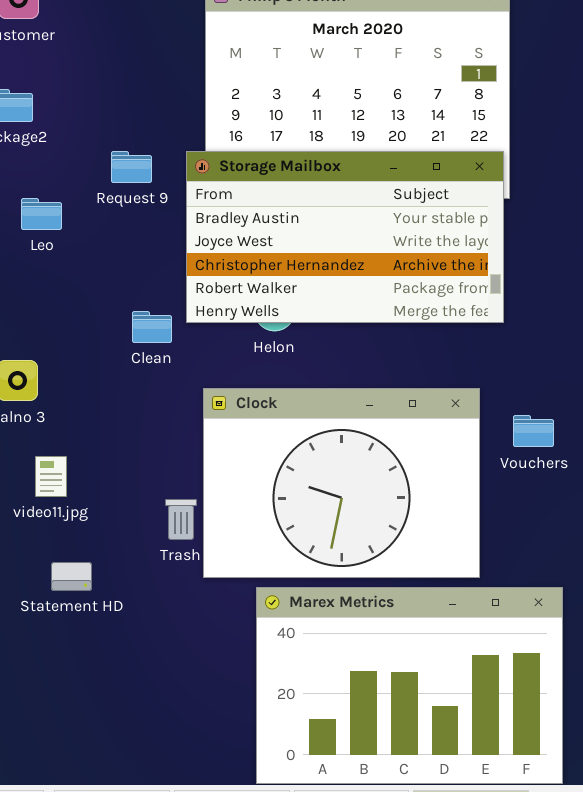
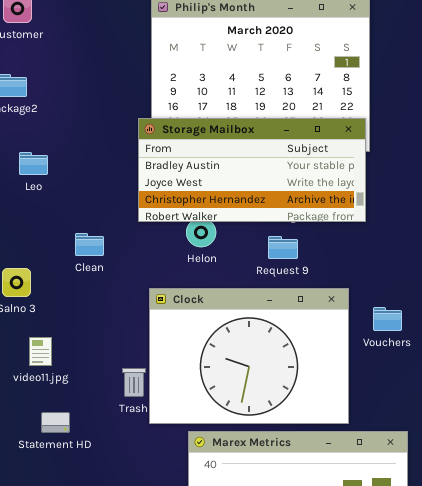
Request 9: [111,151,152,183] -> [268,236,298,259], moved
Storage Mailbox: [186,151,504,323] -> [138,118,366,222], resized
Clean: [132,311,172,343] -> [75,233,104,256], moved

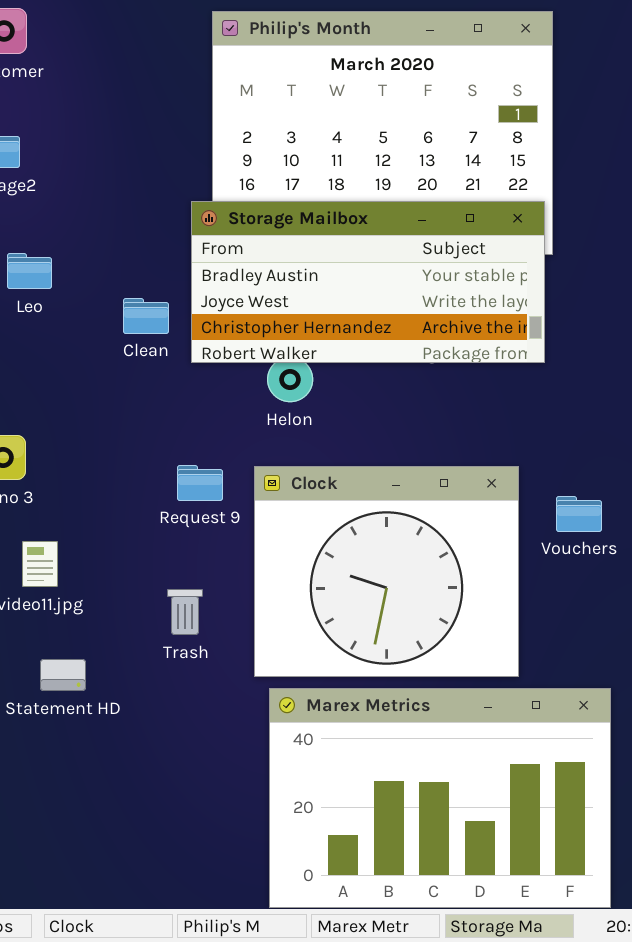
Clean: [75,233,104,256] -> [123,298,169,334], moved
Request 9: [268,236,298,259] -> [177,465,223,501], moved
Clock: [149,288,349,424] -> [254,466,519,677], resized

